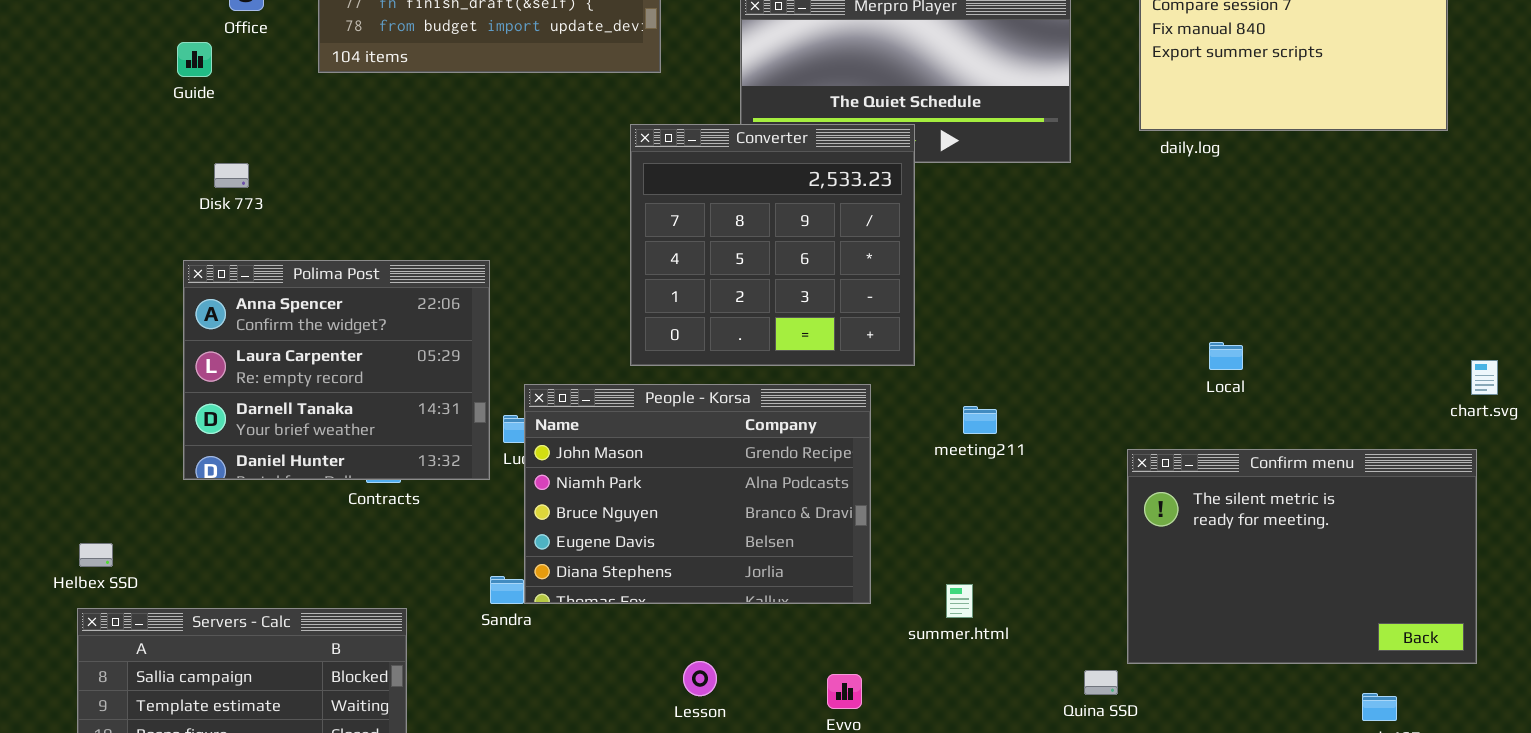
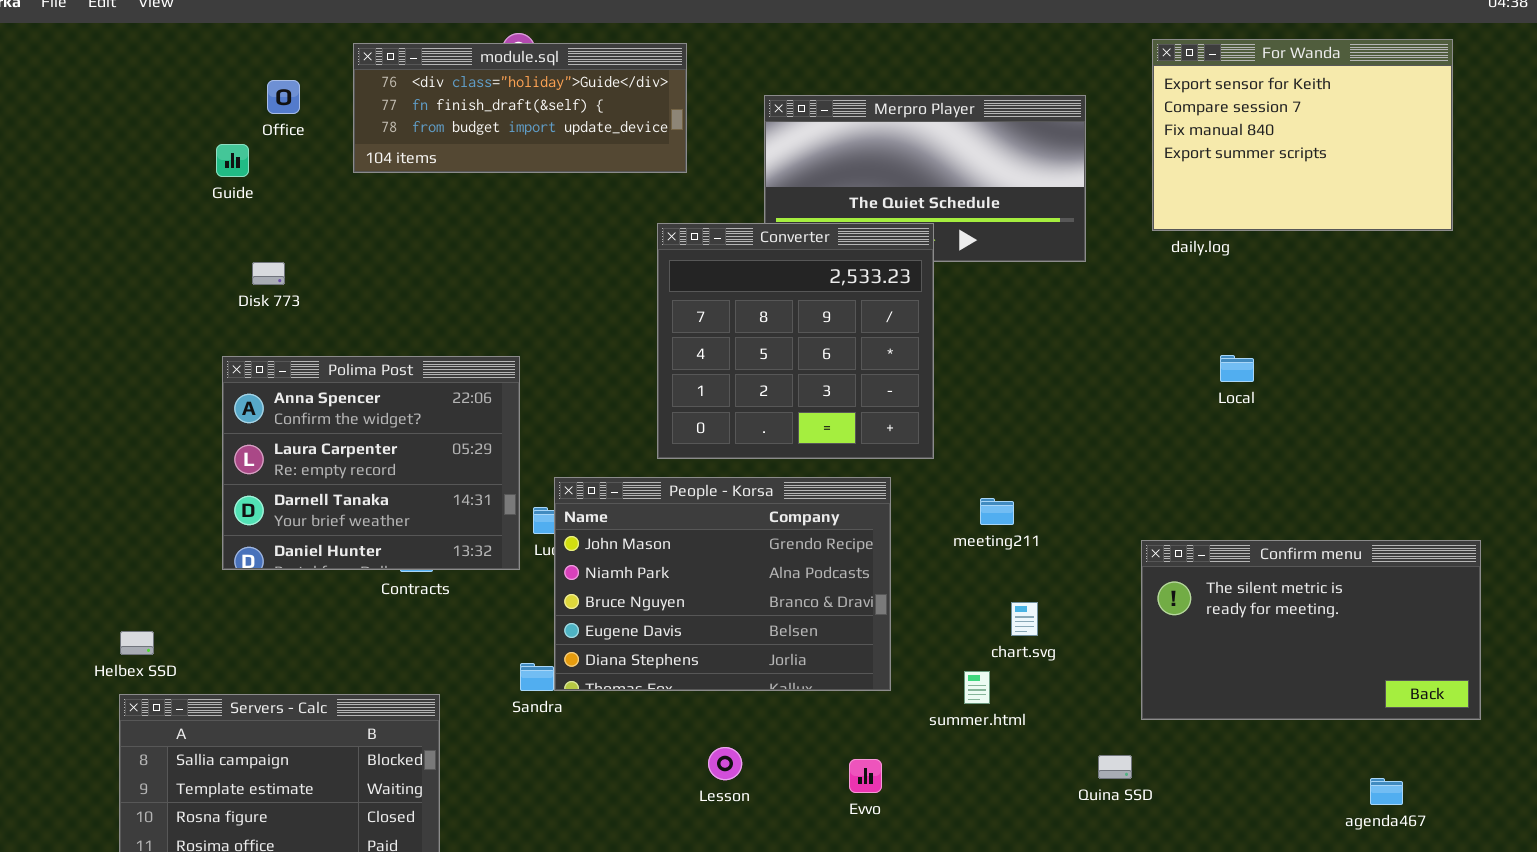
Local: [1209,342,1243,370] -> [1220,355,1254,382], moved
chart.svg: [1471,360,1498,395] -> [1011,602,1038,636], moved
Confirm menu: [1127,449,1477,664] -> [1141,540,1481,720], resized

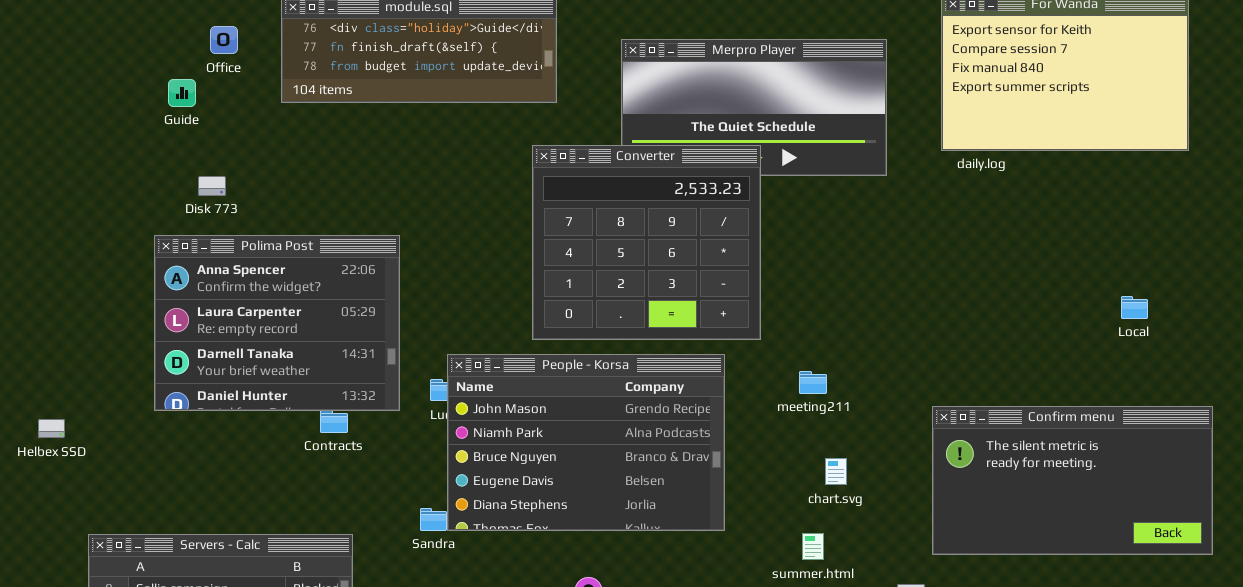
Local: [1220,355,1254,382] -> [1121,296,1148,319], moved
Polima Post: [222,356,520,570] -> [154,235,400,411], moved
Helbex SSD: [120,631,154,655] -> [38,419,65,438], moved
summer.html: [964,671,990,704] -> [802,533,824,560], moved

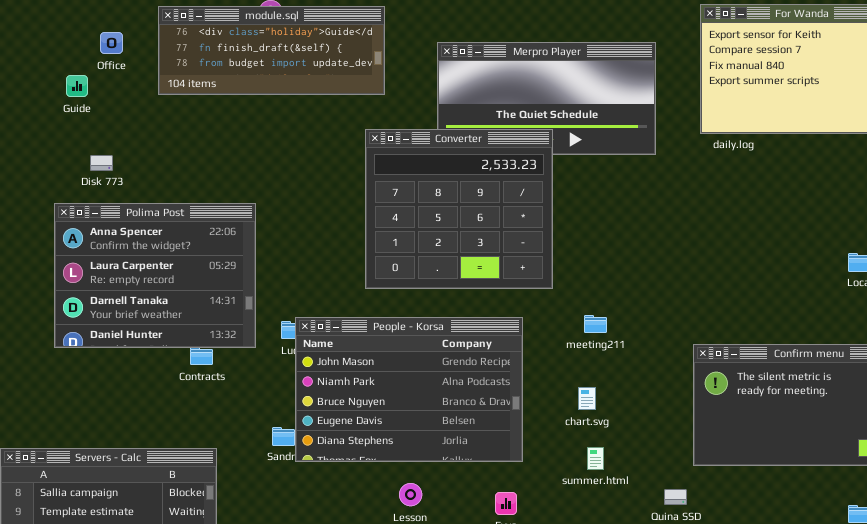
People - Korsa: [447,354,725,531] -> [295,317,523,462], moved
chart.svg: [825,458,847,485] -> [578,387,596,410], moved

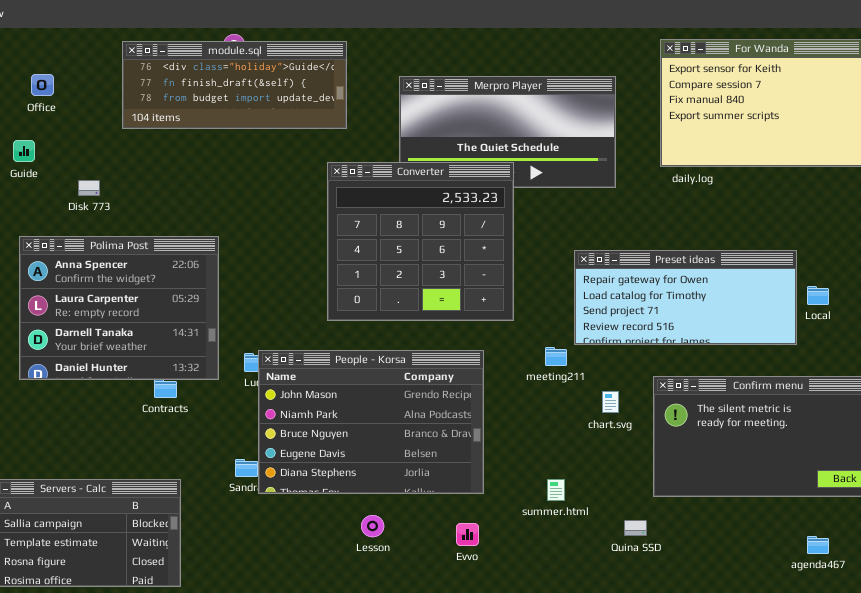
Office: [100,32,123,54] -> [31,74,54,96], moved
Guide: [66,75,88,97] -> [13,140,35,162], moved
Disk 773: [90,155,113,171] -> [78,180,100,196], moved
Preset ideas: none -> [574,250,797,345], opened
chart.svg: [578,387,596,410] -> [602,391,619,413], moved

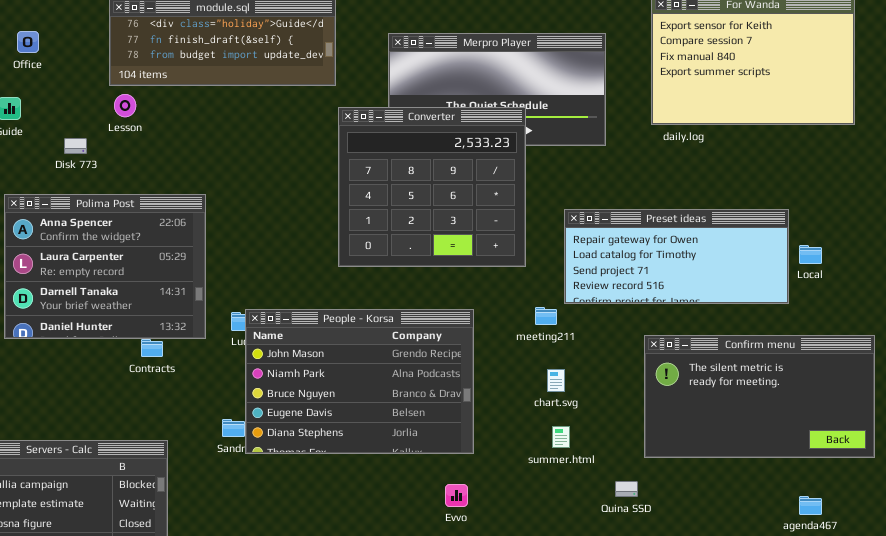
Converter: [327,162,514,321] -> [338,107,526,267], moved
chart.svg: [602,391,619,413] -> [547,369,565,392], moved
summer.html: [547,479,565,501] -> [552,426,570,448], moved
Lesson: [361,515,384,537] -> [114,94,136,117], moved

